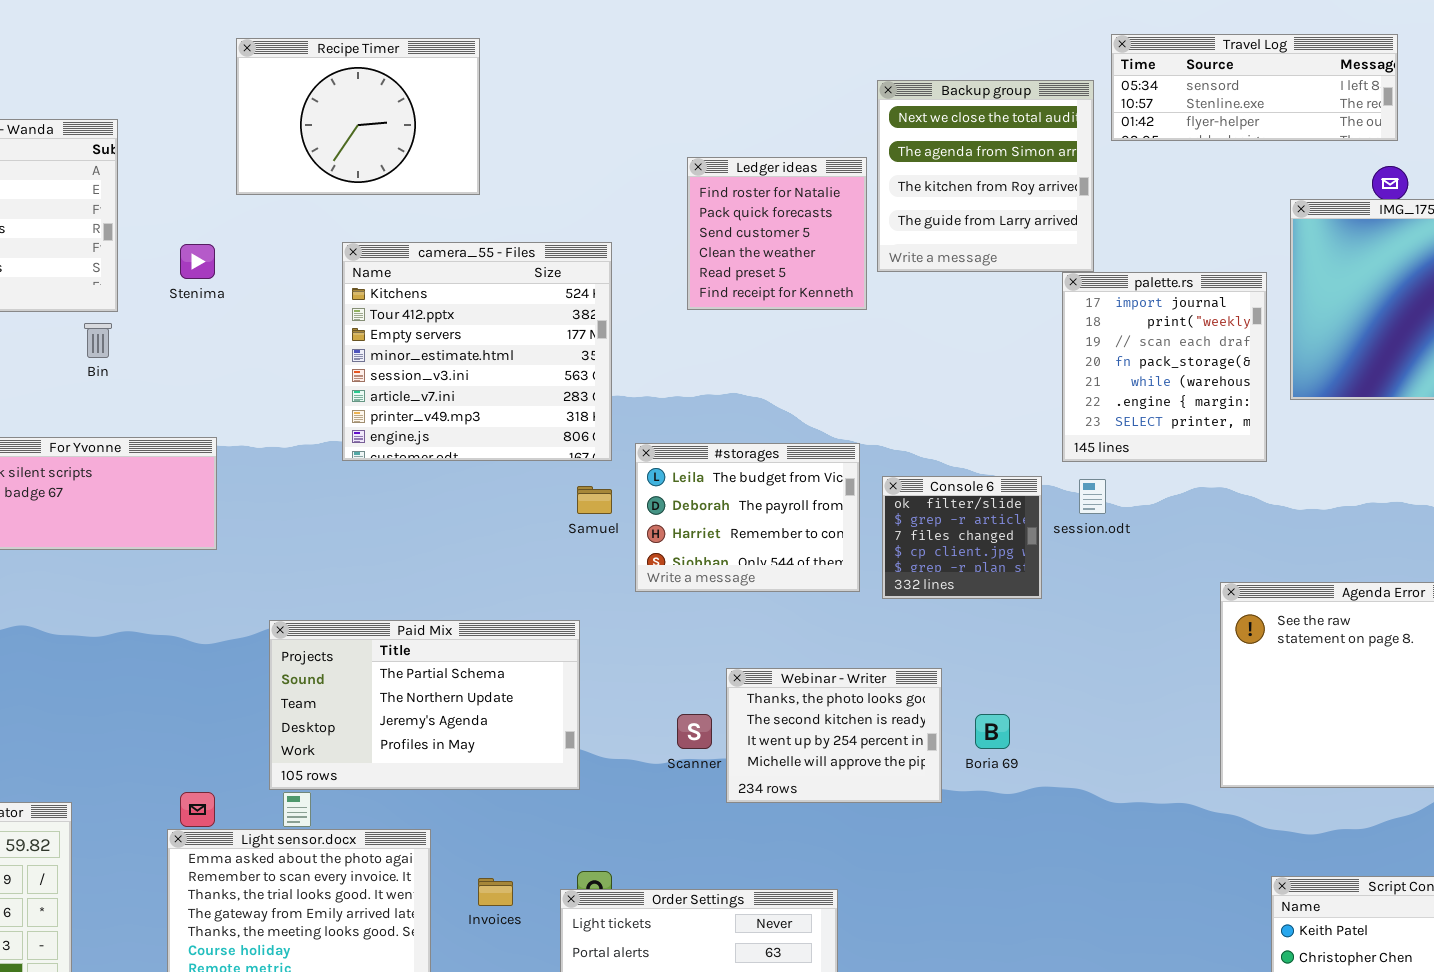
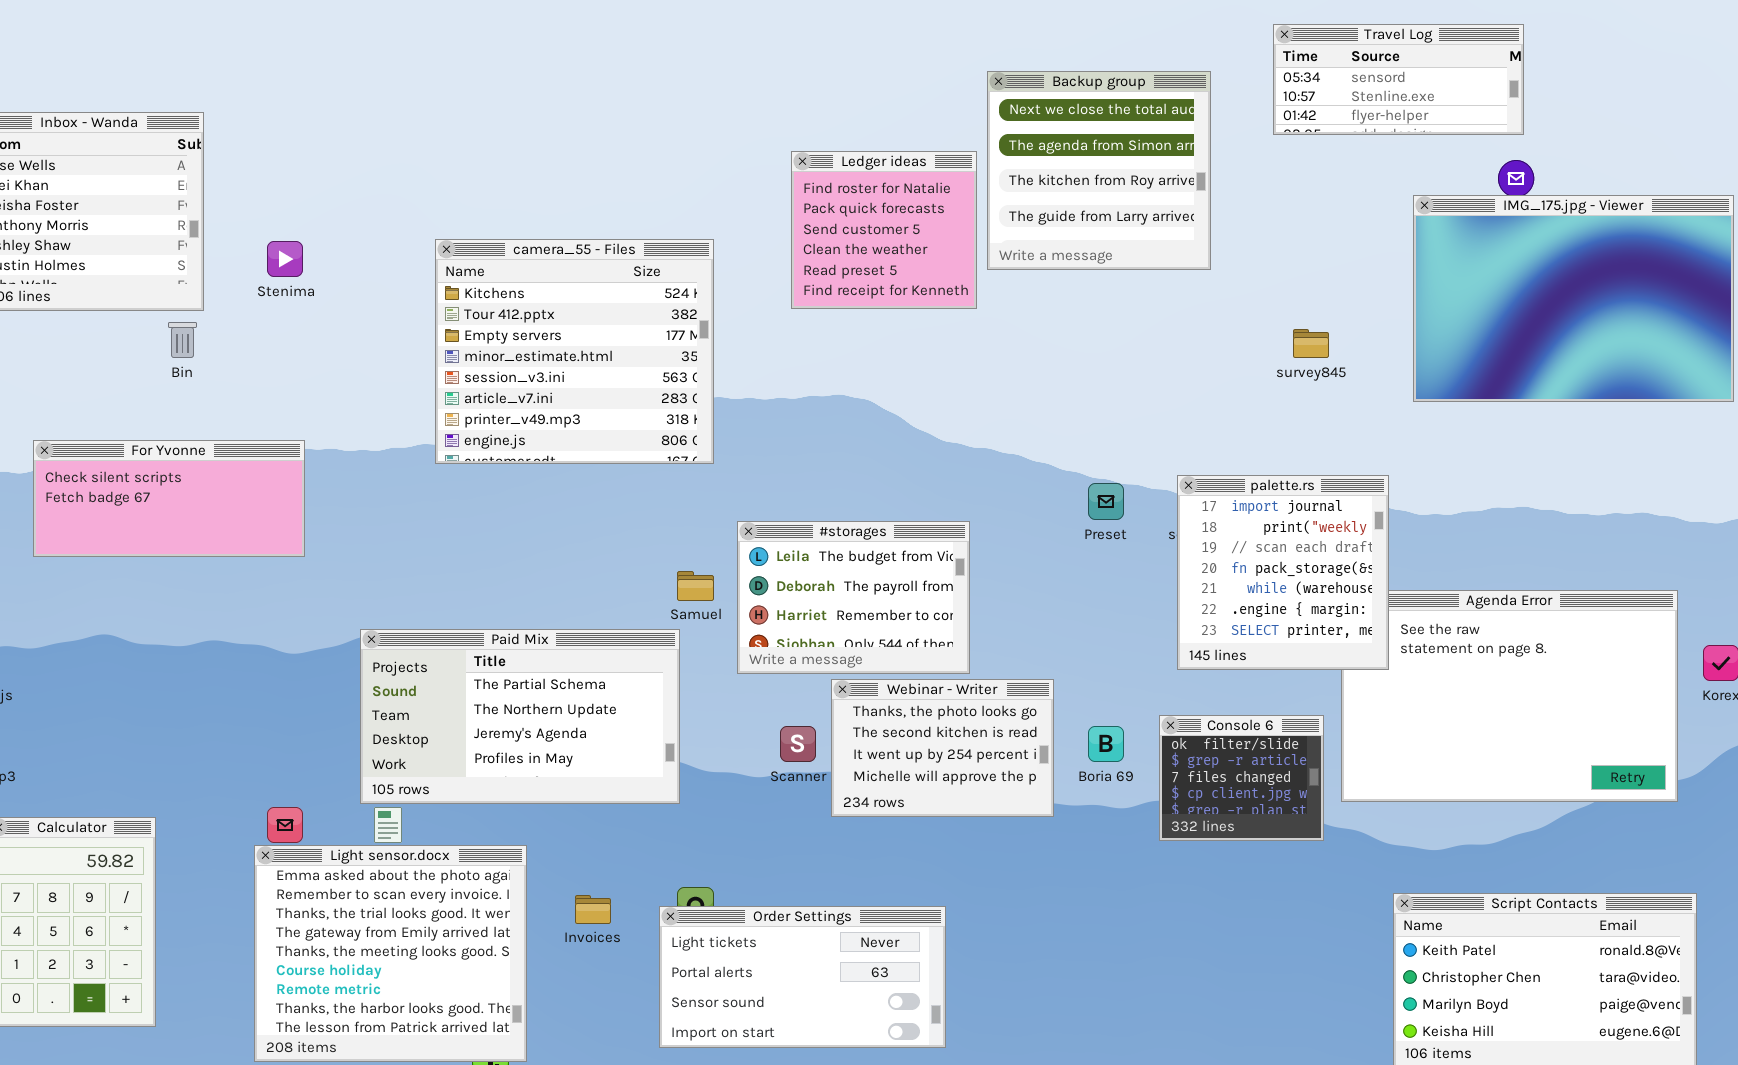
Travel Log: [1111,34,1398,141] -> [1273,24,1524,135], resized
Recipe Timer: [236,38,480,195] -> none, closed
palette.rs: [1062,272,1267,462] -> [1177,475,1389,670], moved
#storages: [635,443,860,592] -> [737,521,970,674], moved
Console 6: [882,476,1042,599] -> [1159,715,1324,841], moved
Samuel: [577,486,612,514] -> [677,571,714,601], moved

